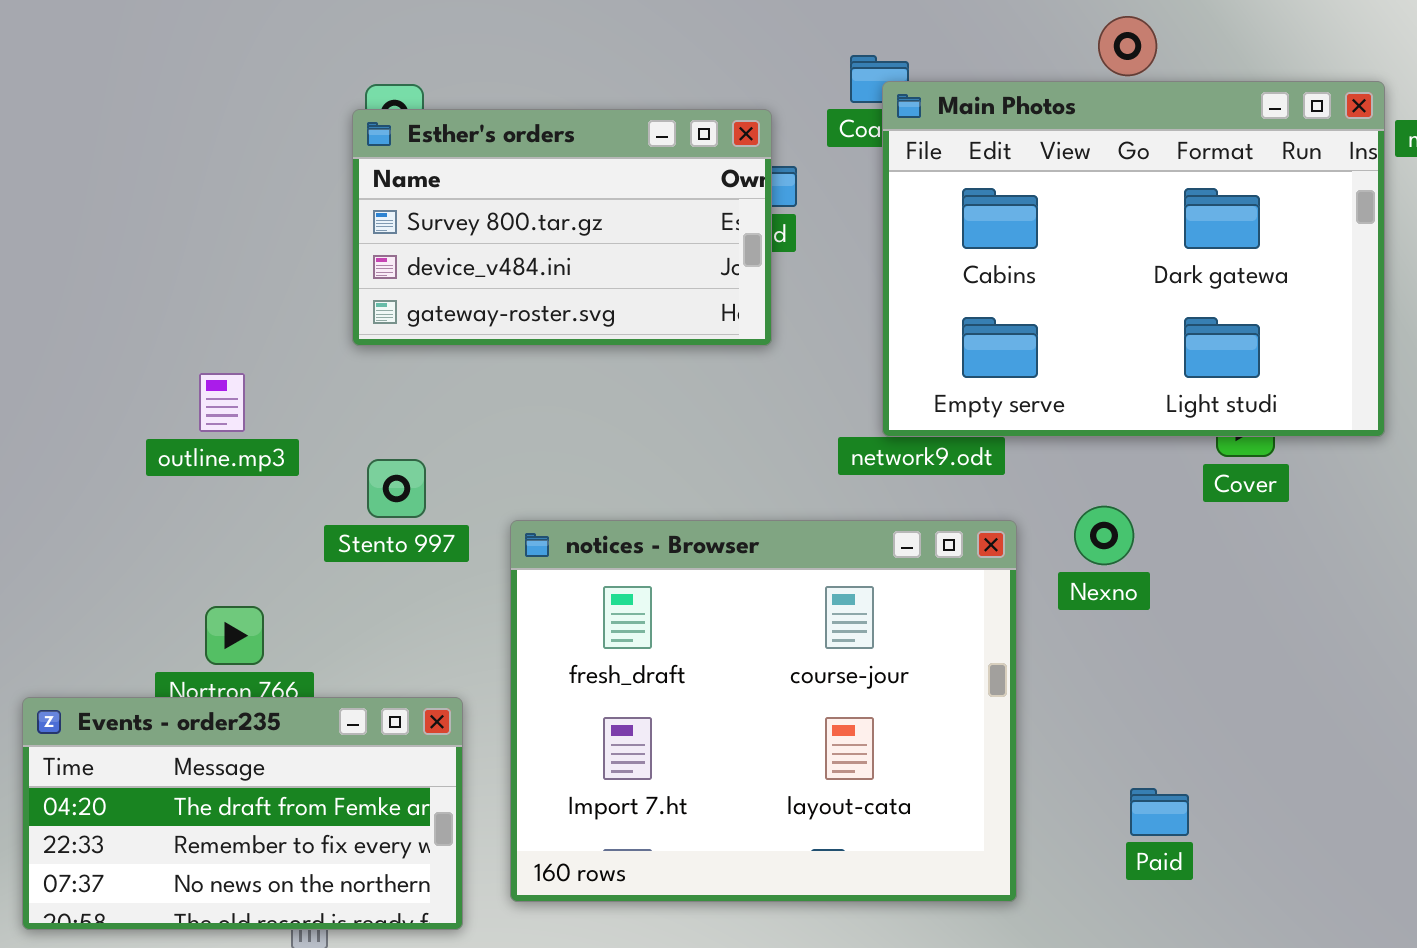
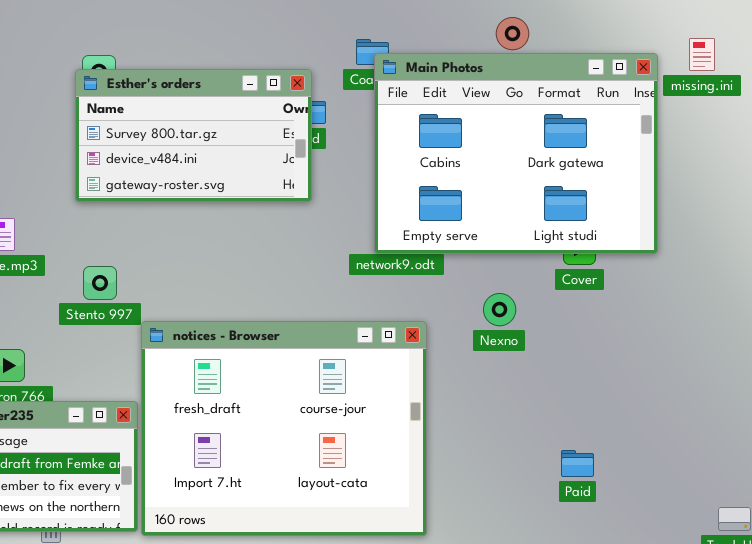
notices - Browser: [510,520,1017,902] -> [141,321,427,536], moved
Paid: [1130,788,1189,836] -> [561,450,594,477], moved

